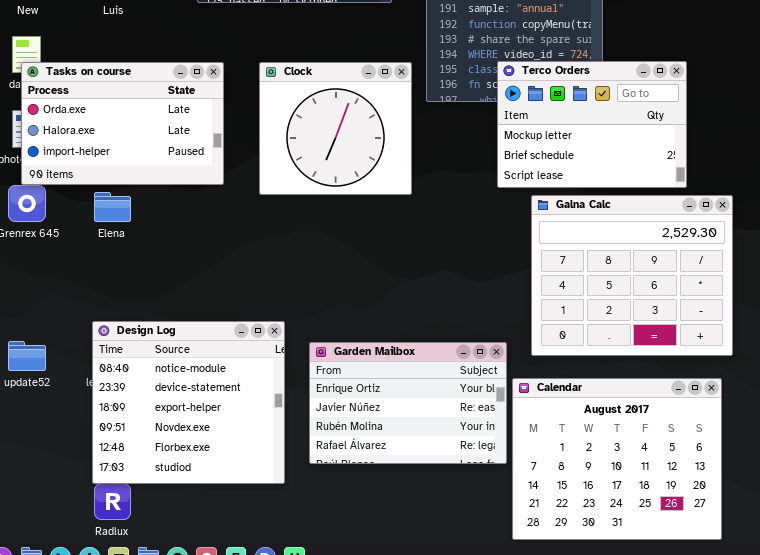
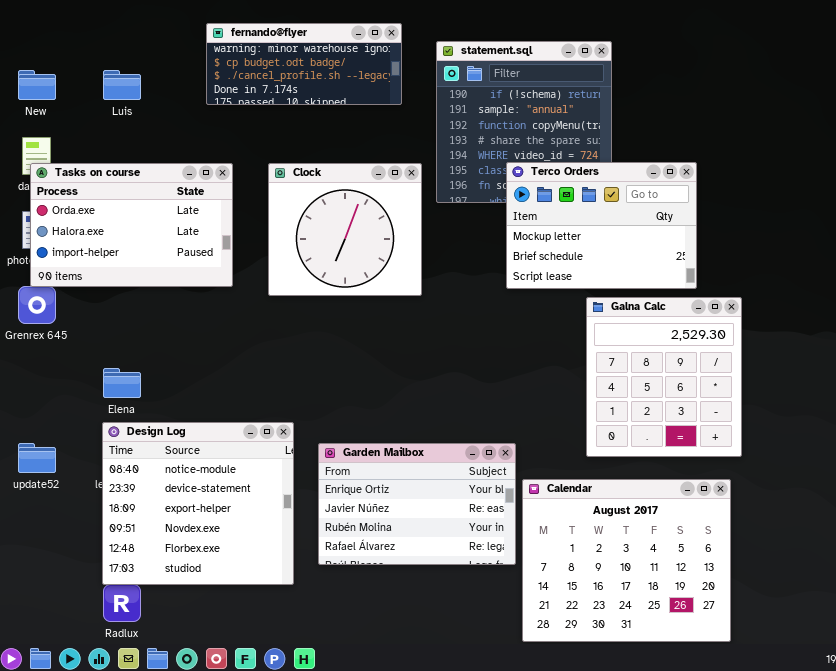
Elena: [94,192,131,222] -> [103,368,141,398], moved
Galna Calc: [531,195,733,356] -> [586,297,742,457], resized

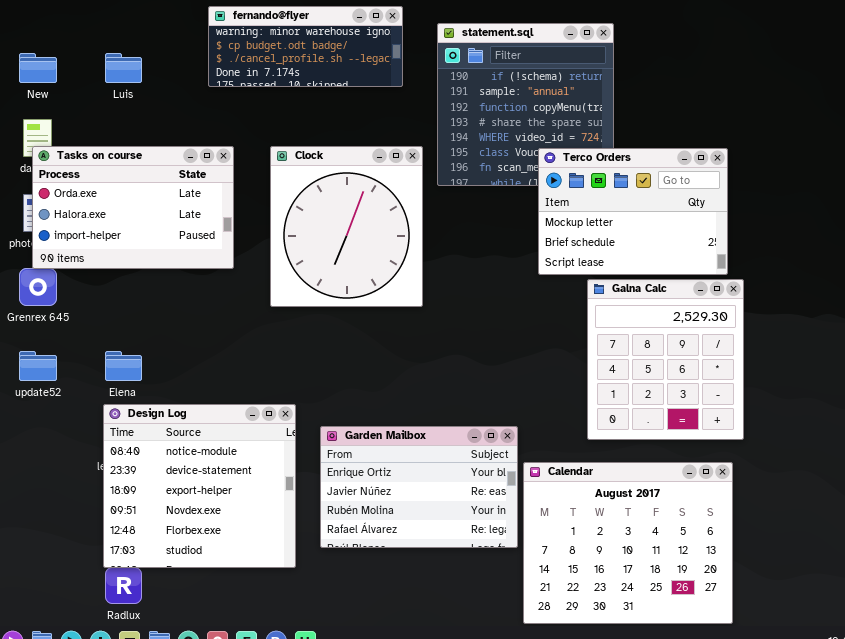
Terco Orders: [506,162,697,289] -> [538,148,728,275], moved
Clock: [268,163,422,296] -> [270,146,423,307], resized
update52: [18,443,56,473] -> [19,351,57,381], moved

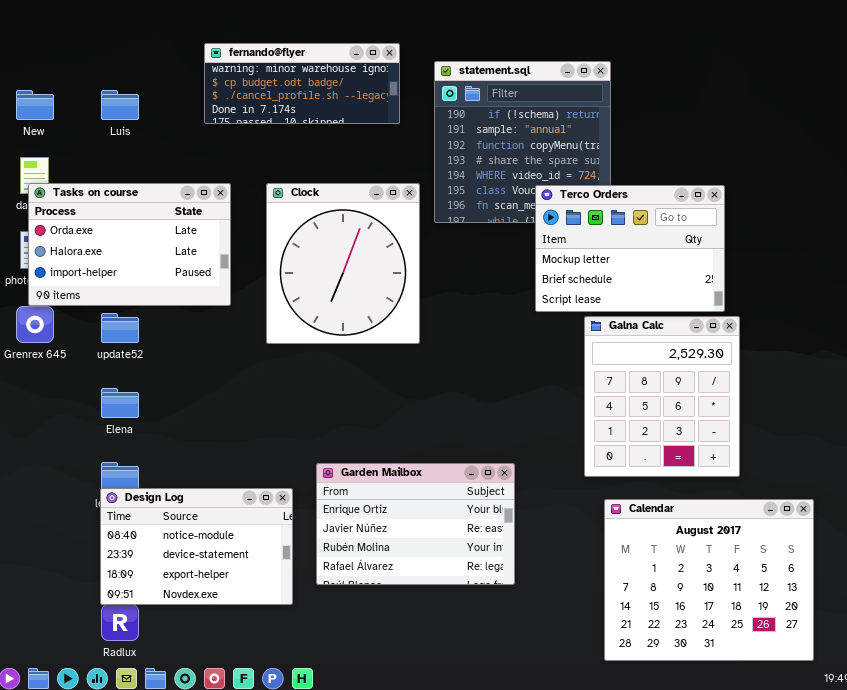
update52: [19,351,57,381] -> [101,313,139,343], moved
Design Log: [103,404,296,568] -> [100,488,293,605], resized
Calendar: [523,462,733,624] -> [604,499,814,661], moved

